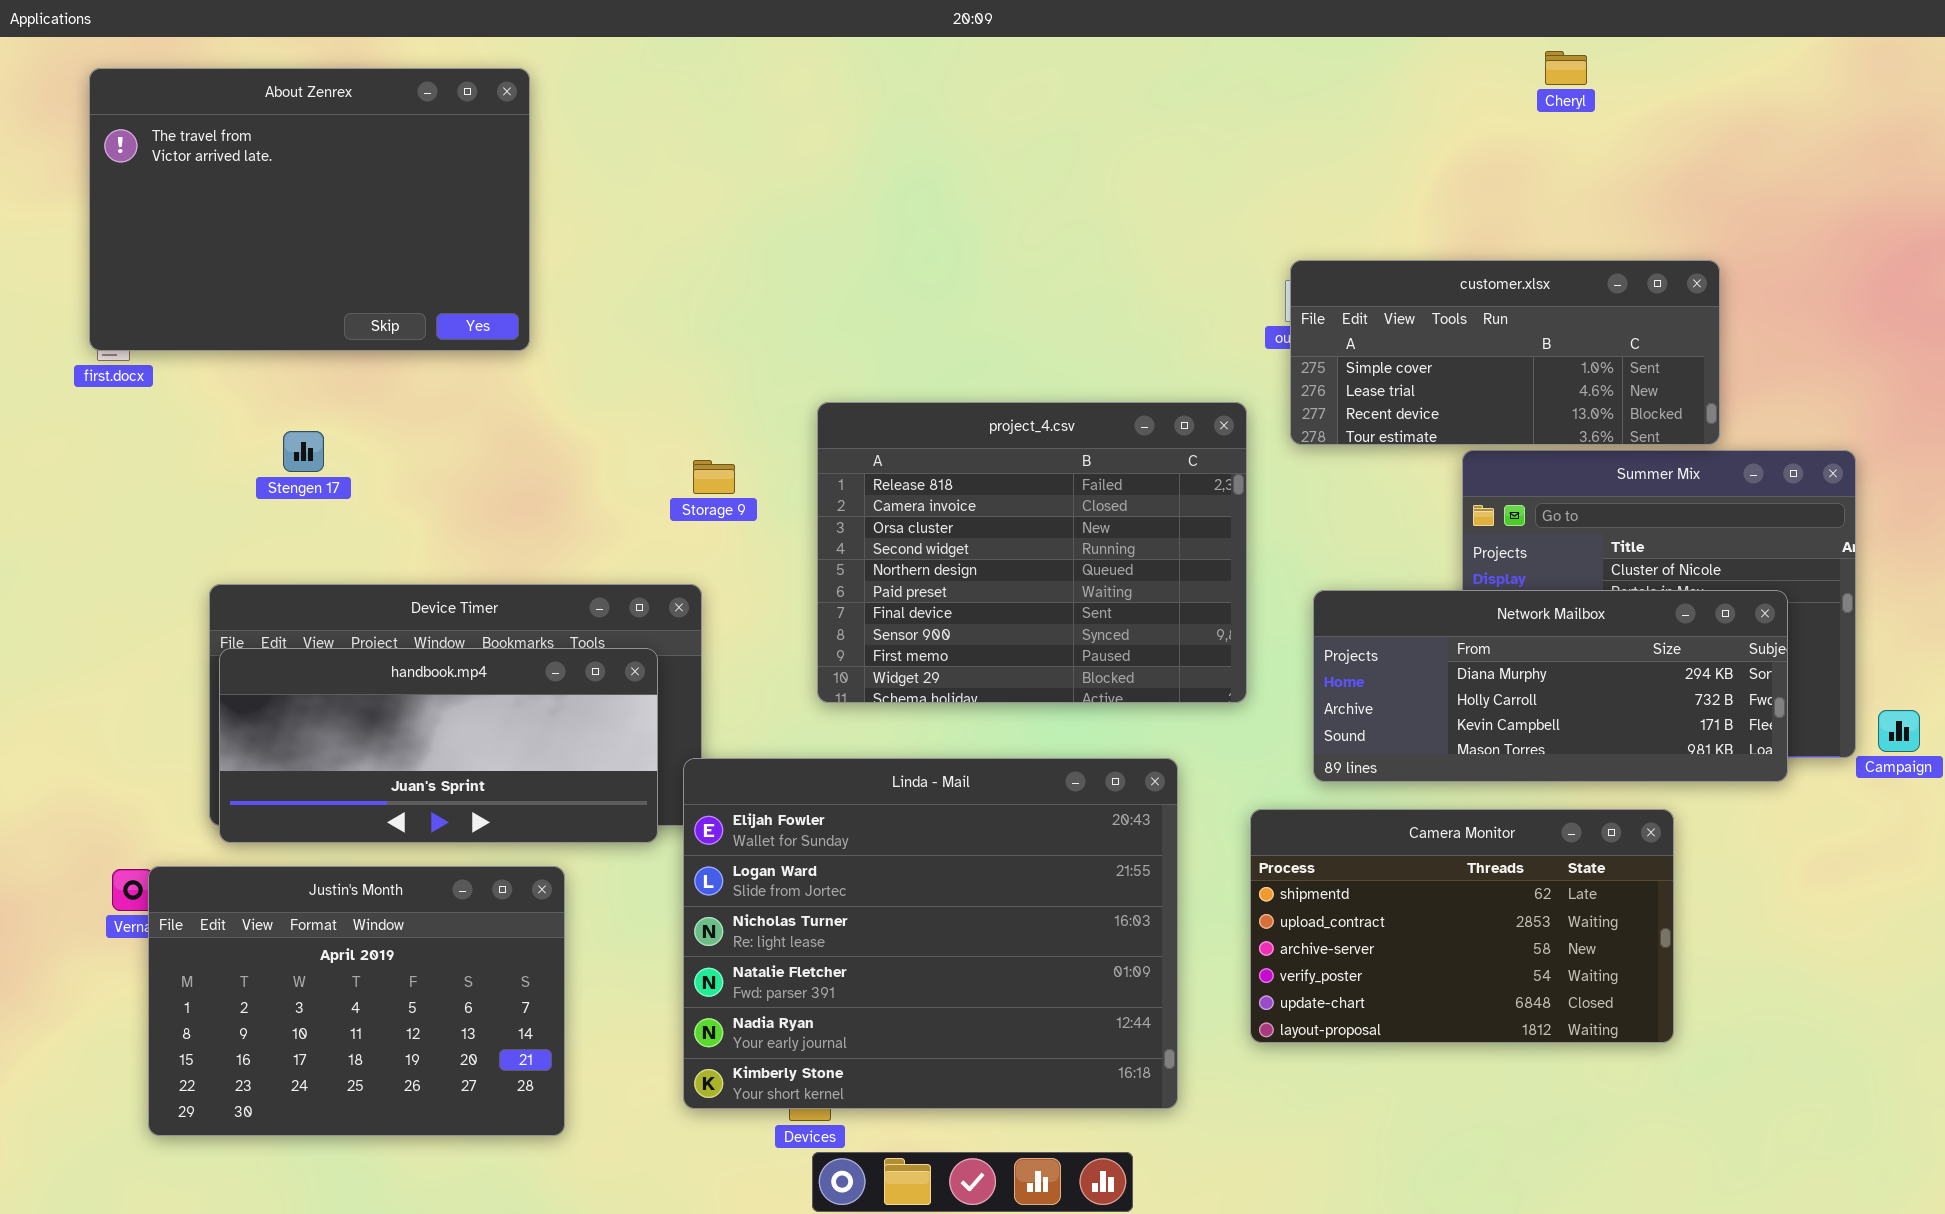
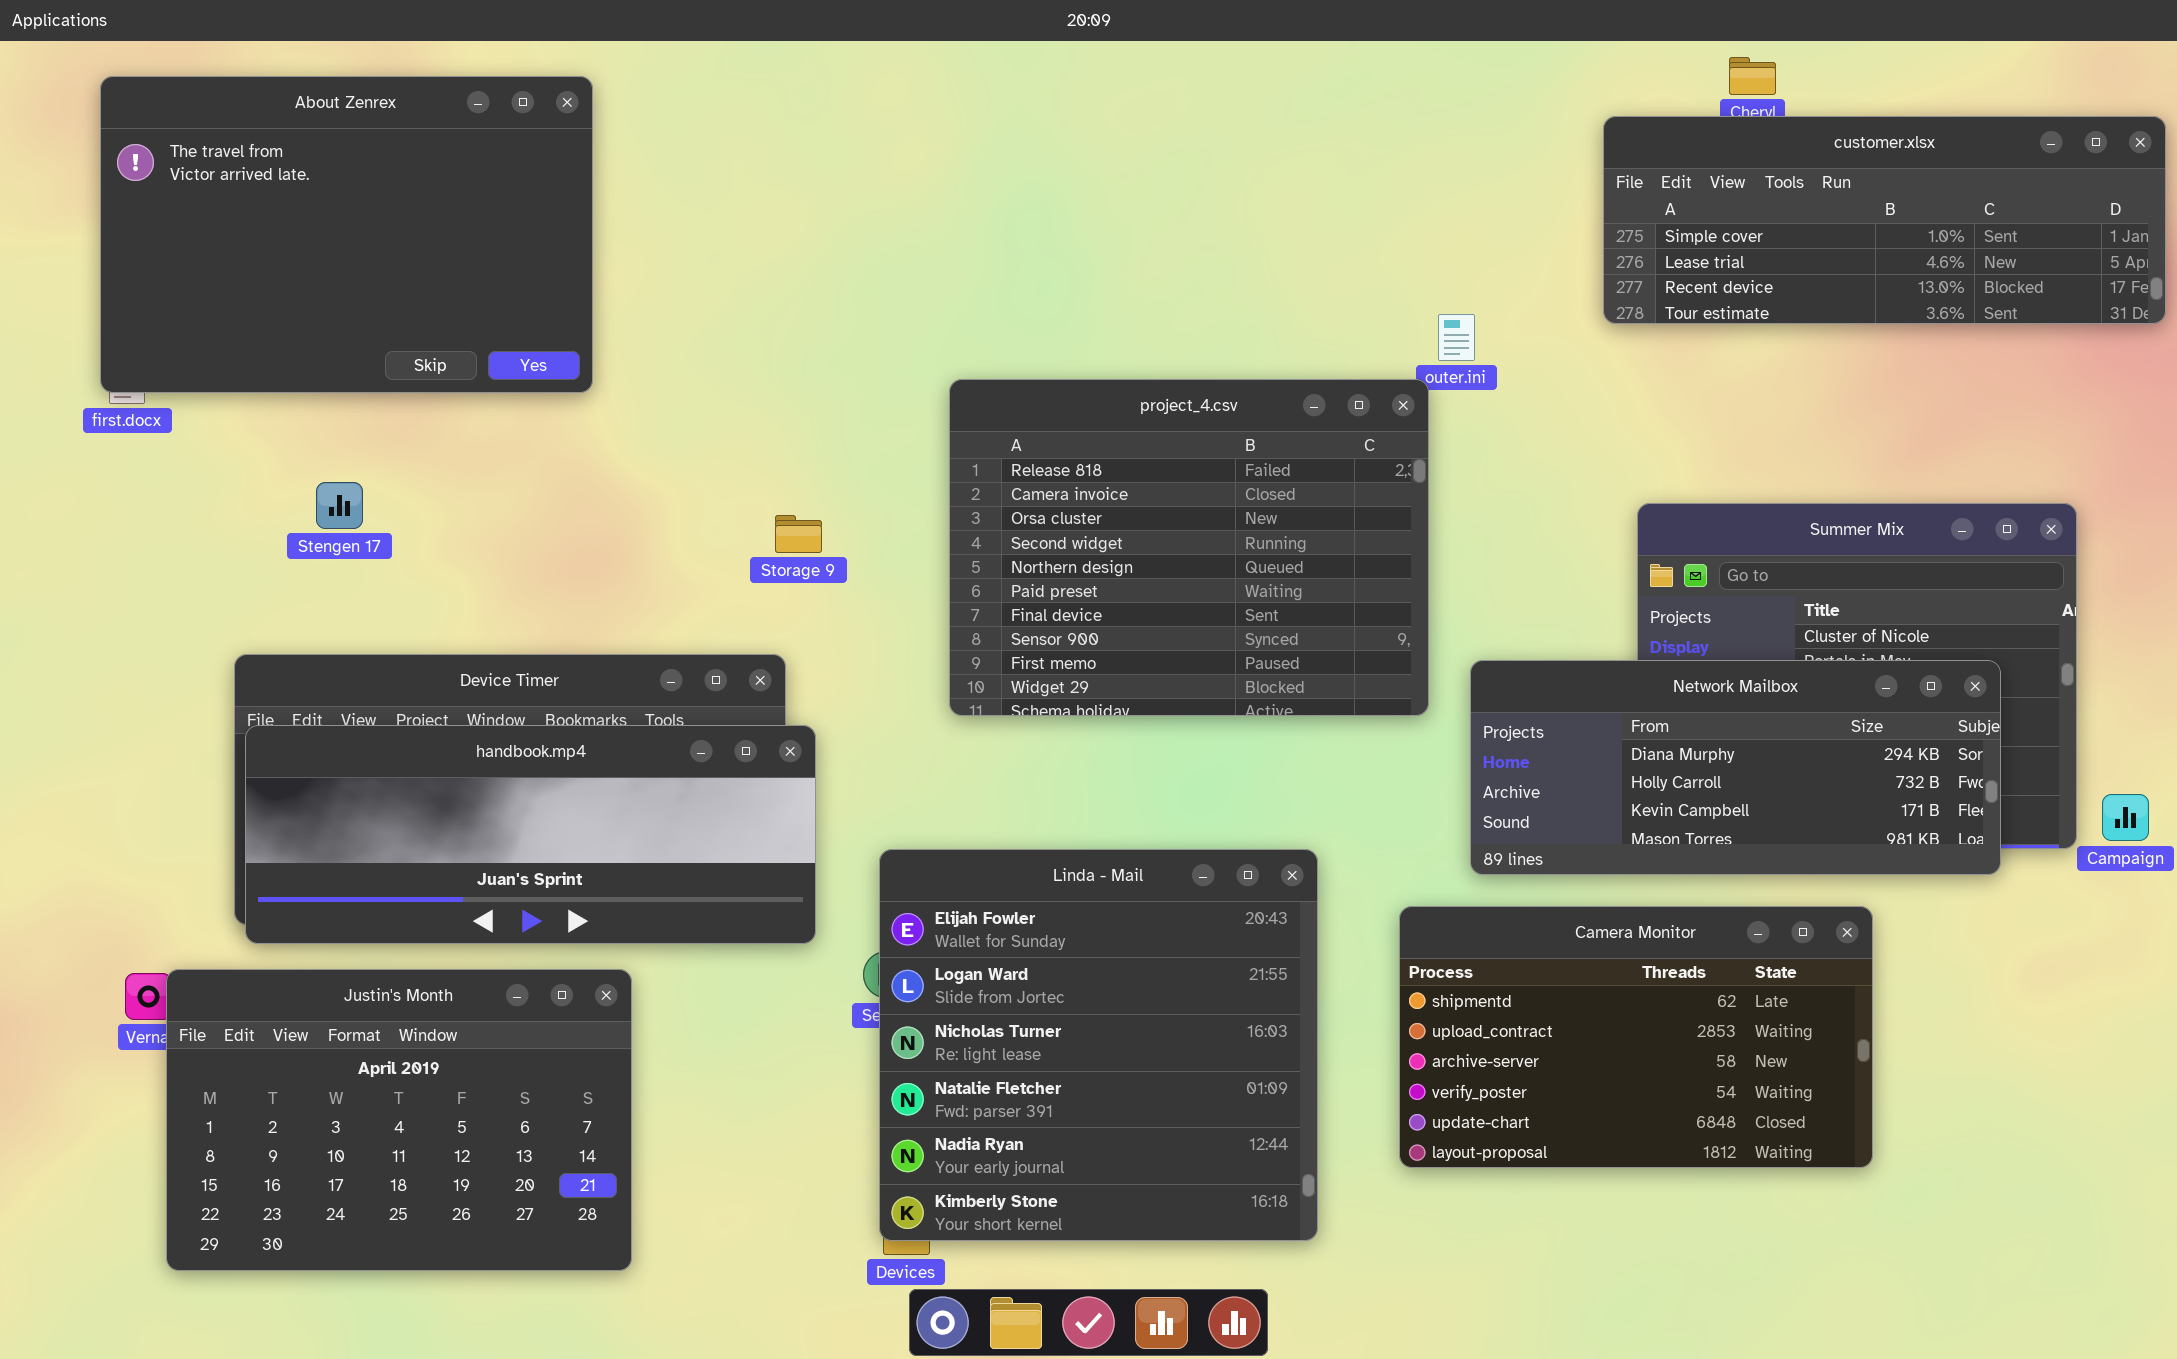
customer.xlsx: [1290,260,1720,445] -> [1603,116,2166,324], moved, resized
project_4.csv: [817,402,1247,703] -> [949,379,1429,716], moved
handbook.mp4: [219,648,658,843] -> [245,725,816,944], resized
Linda - Mail: [683,758,1178,1109] -> [879,849,1318,1241], resized

